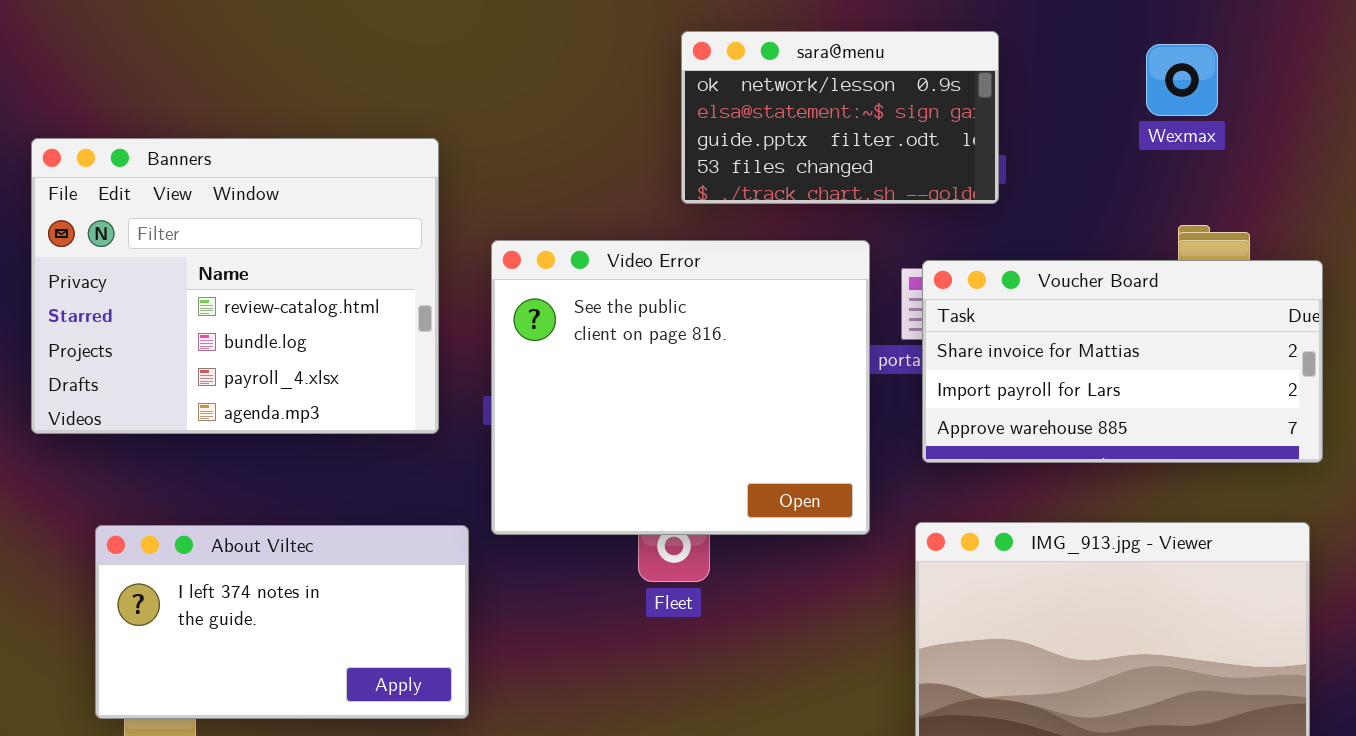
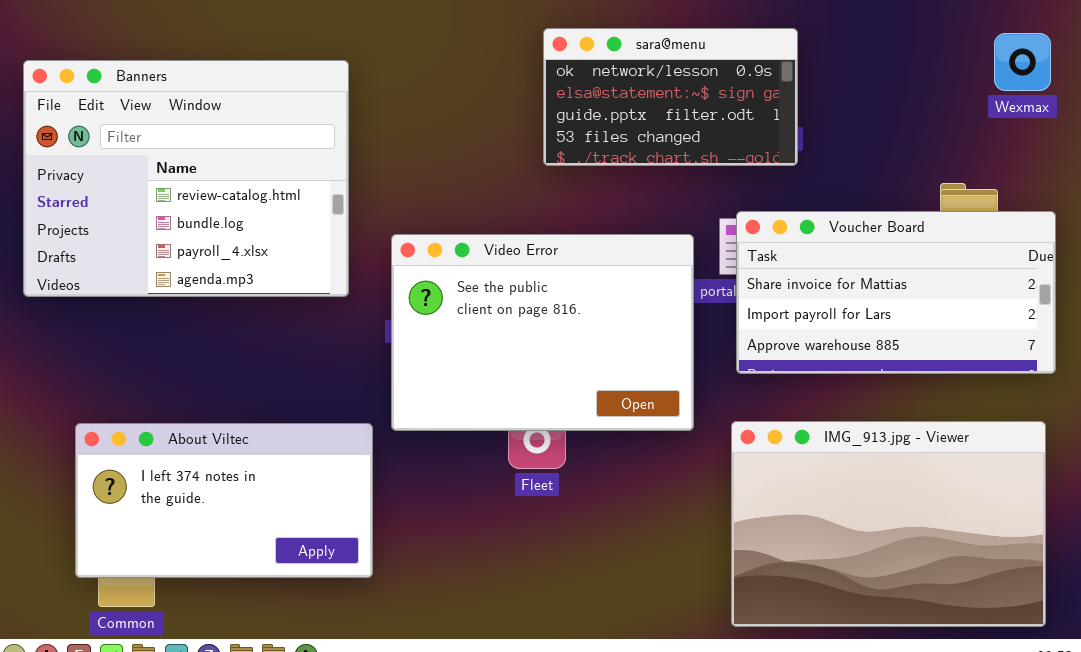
Wexmax: [1146,44,1218,116] -> [994,33,1051,91], moved
Banners: [31,138,439,434] -> [23,60,349,297], moved
Video Error: [491,240,870,535] -> [391,234,694,431], resized

